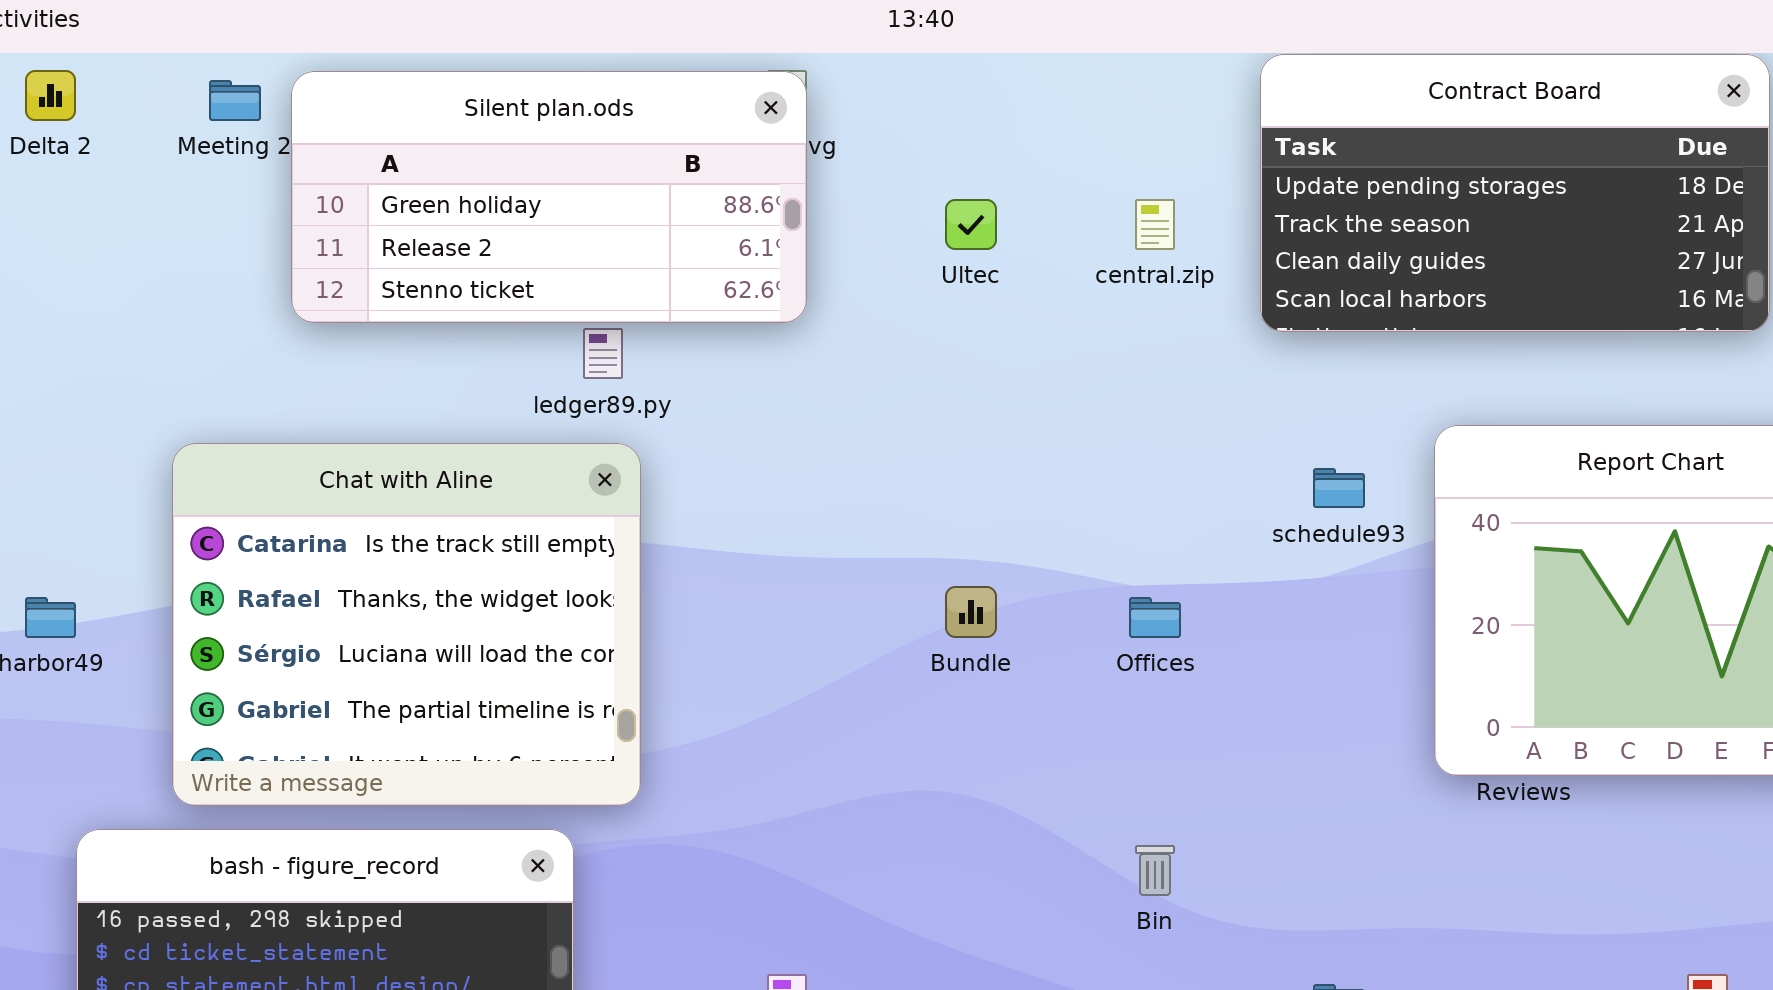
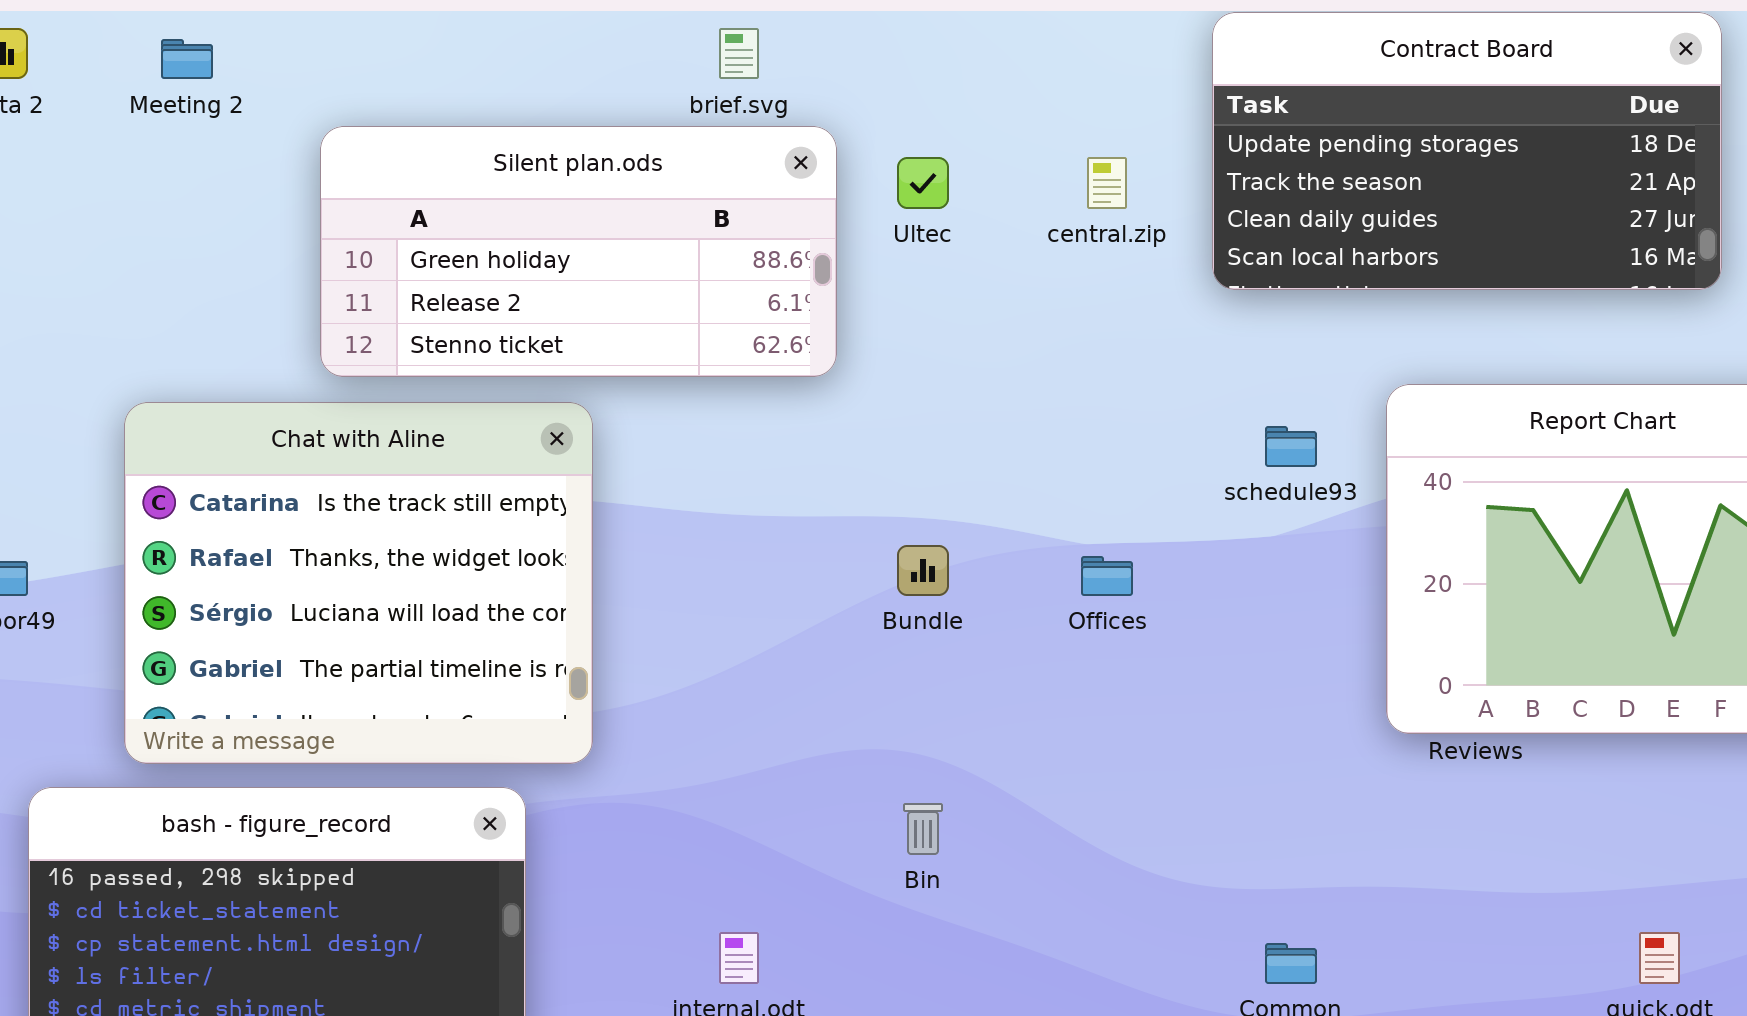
Silent plan.ods: [291,71,807,323] -> [320,126,837,377], moved
Bin: [1135,845,1175,896] -> [903,803,943,855], moved

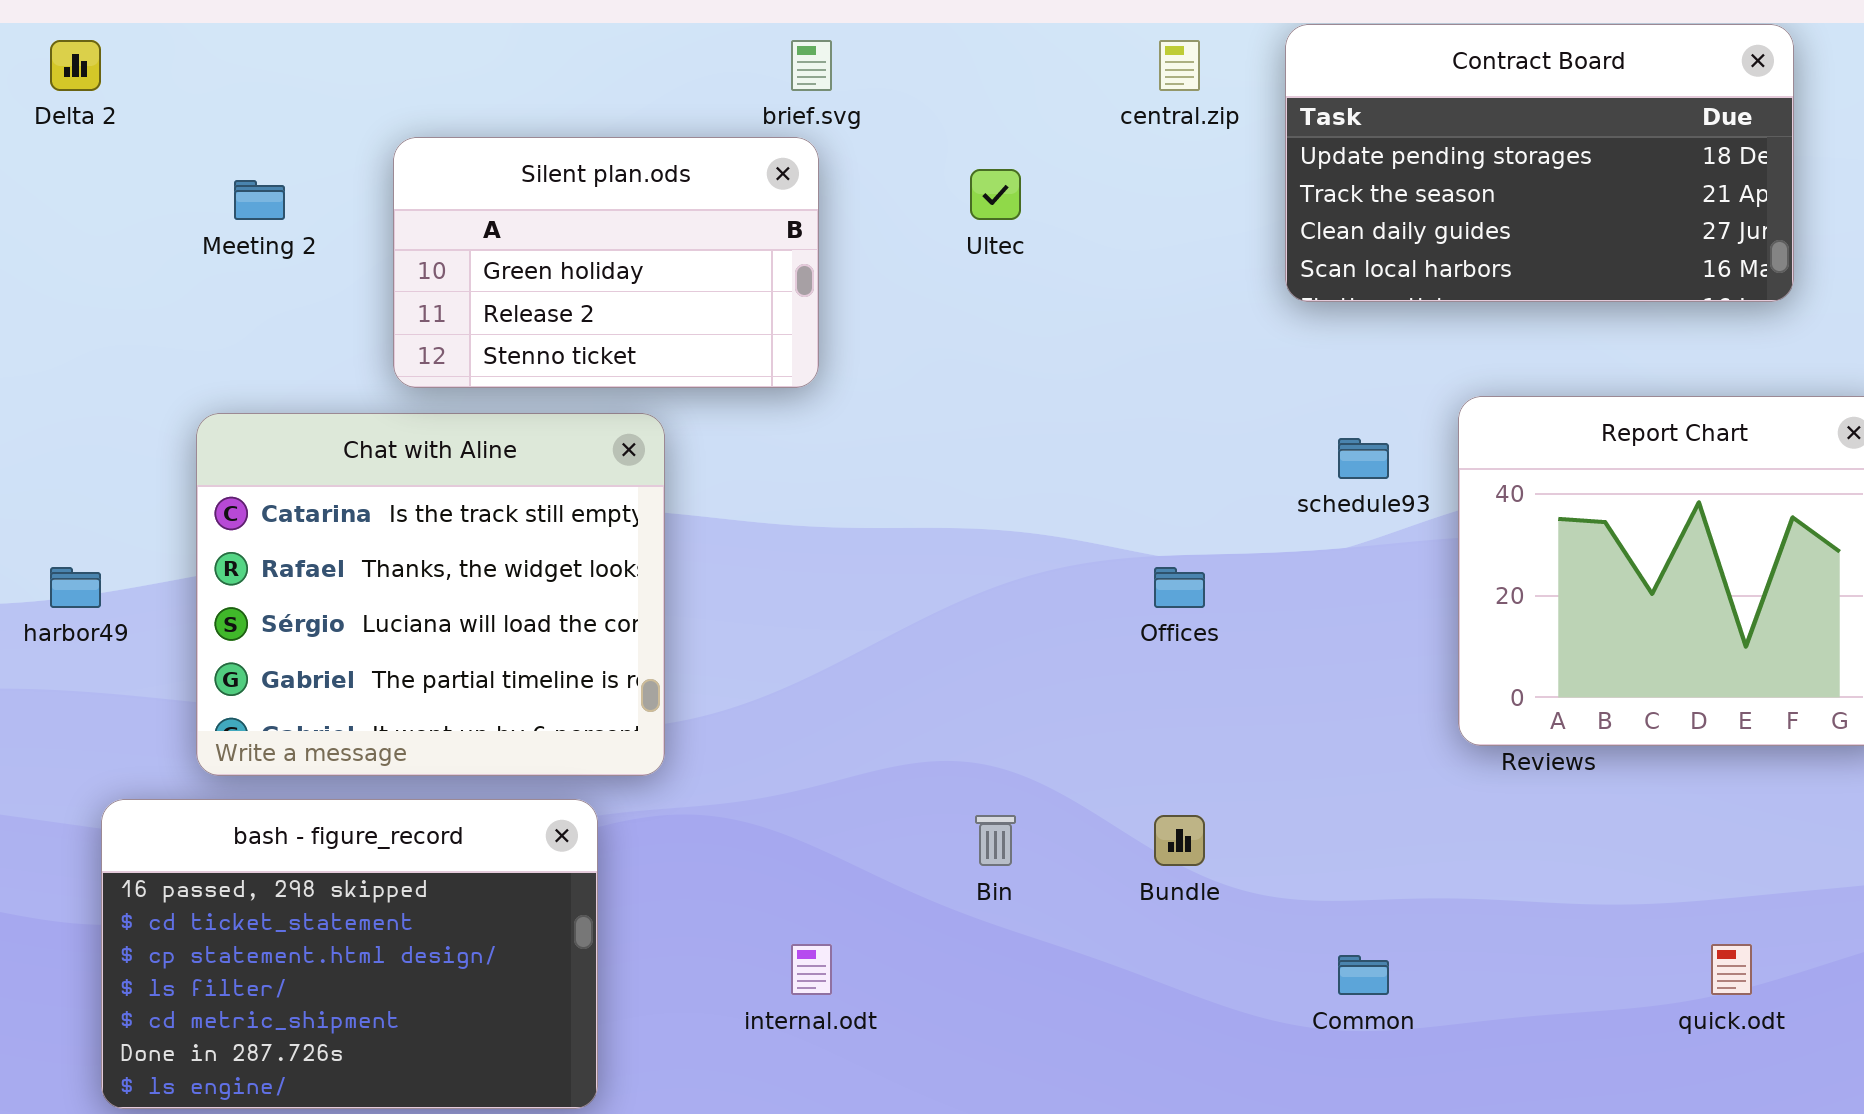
Meeting 2: [161,39,213,79] -> [234,180,285,220], moved
Silent plan.ods: [320,126,837,377] -> [393,137,819,388], resized
central.zip: [1087,157,1127,209] -> [1159,40,1200,91], moved
Bundle: [897,545,949,596] -> [1154,815,1205,866], moved

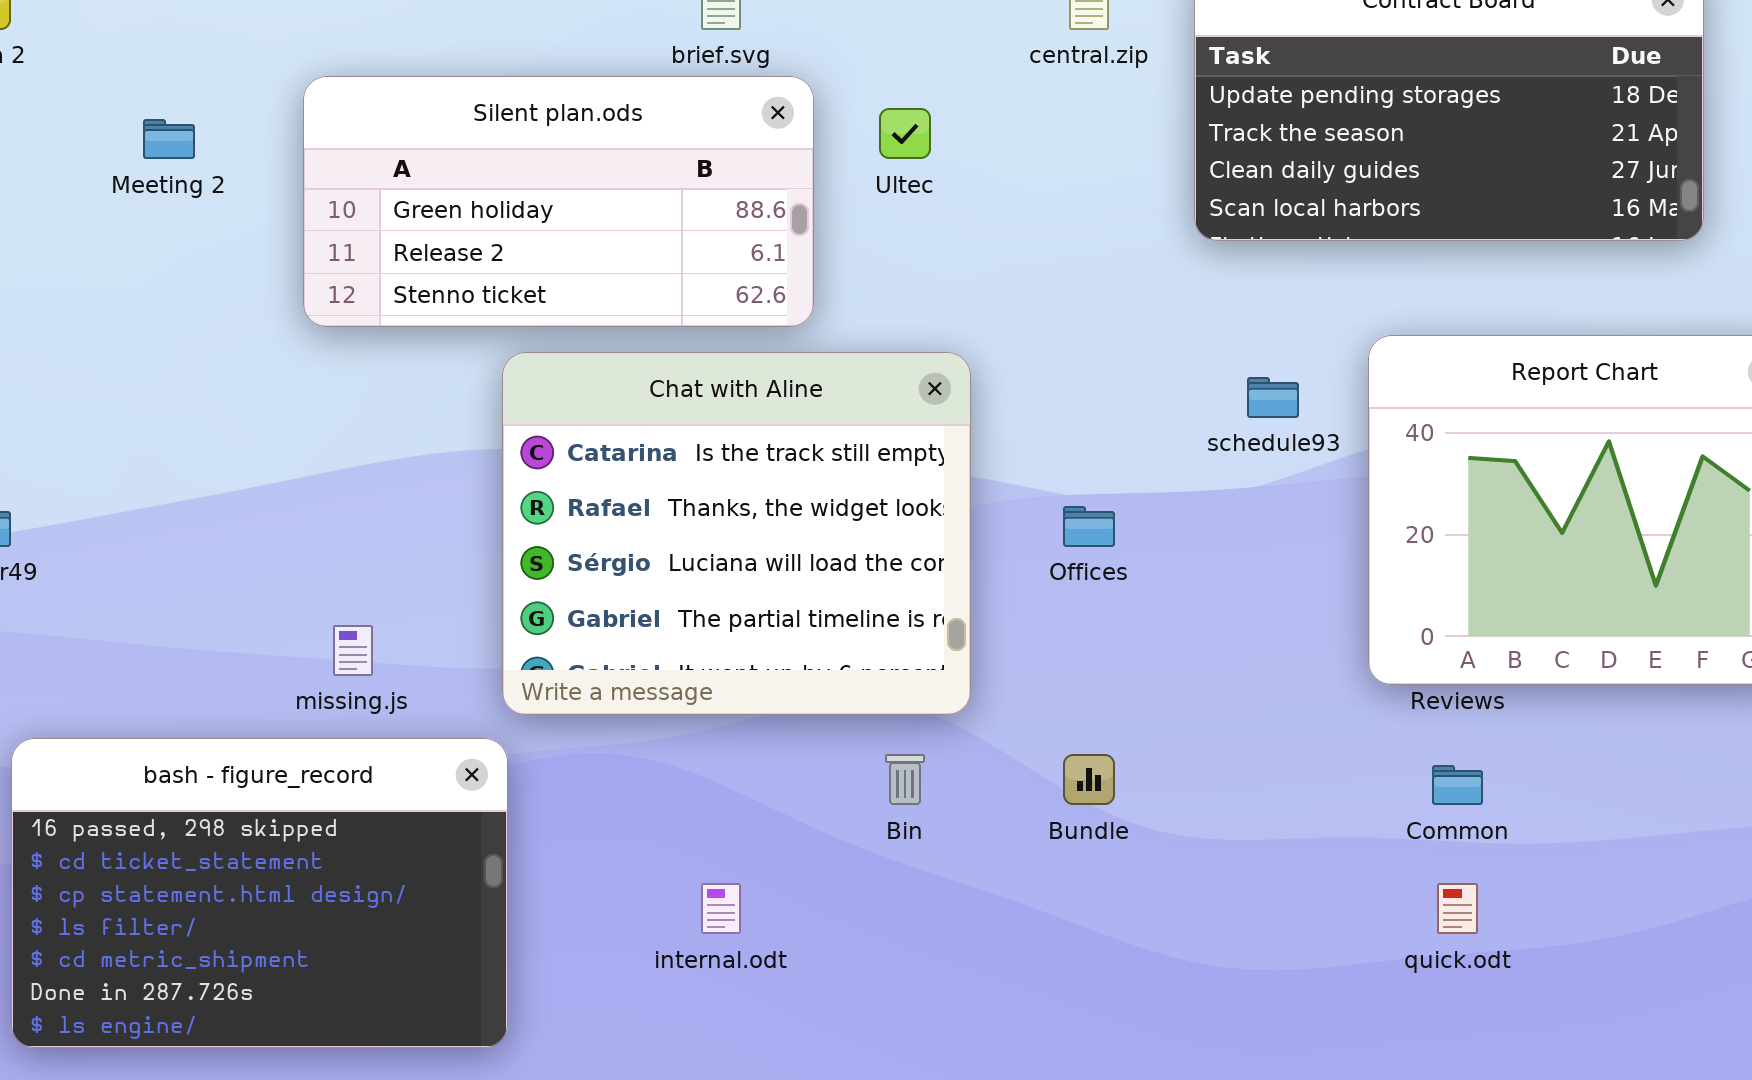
Silent plan.ods: [393,137,819,388] -> [303,76,814,327], resized
Chat with Aline: [196,413,665,776] -> [502,352,971,715], moved
quick.odt: [1711,944,1752,995] -> [1437,883,1478,934], moved
Common: [1338,955,1389,995] -> [1432,765,1483,805], moved

